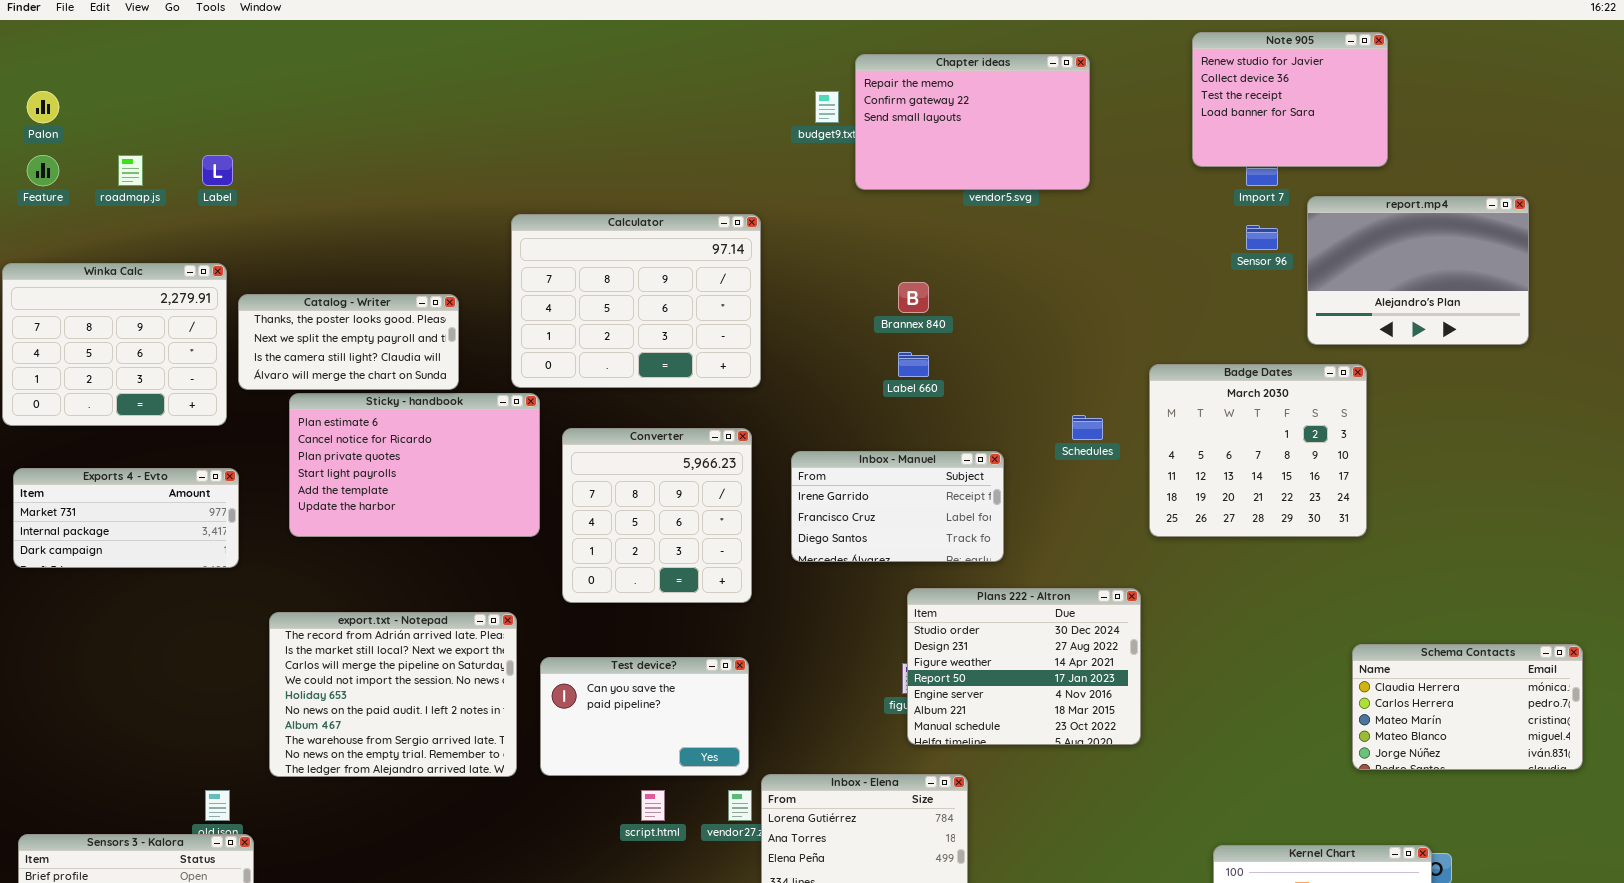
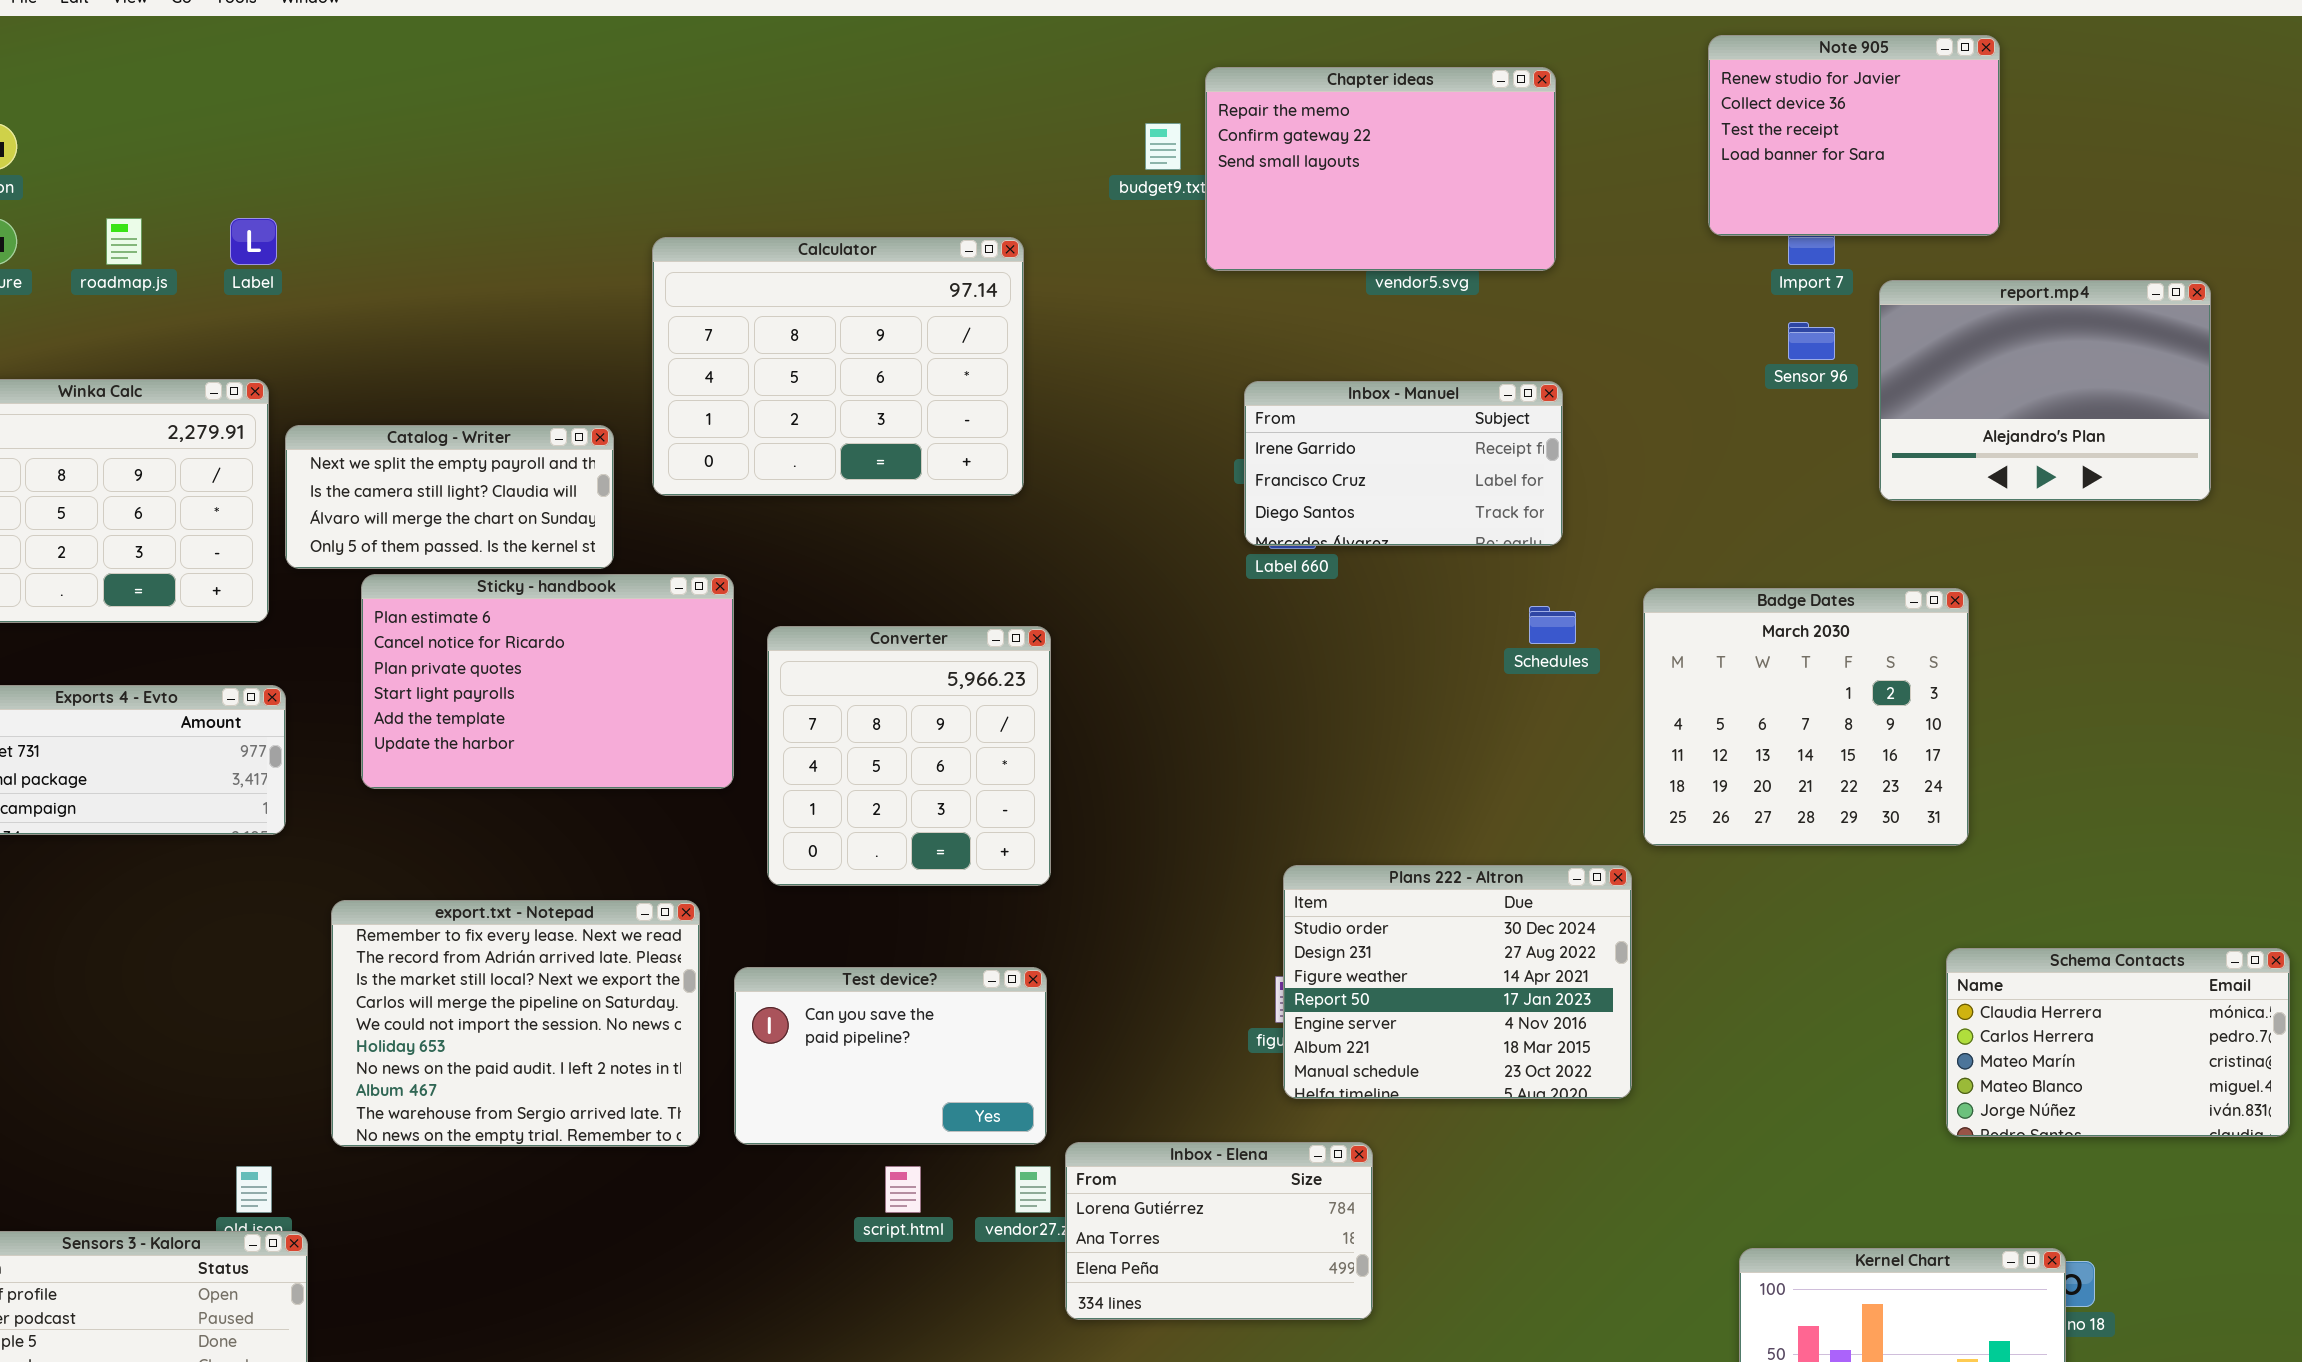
Calculator: [511,214,761,388] -> [652,237,1024,496], moved
Catalog - Writer: [238,294,459,390] -> [285,425,614,569], scrolled down 1 row
Badge Dates: [1149,364,1367,537] -> [1643,588,1969,846], moved
Inbox - Manuel: [791,451,1004,562] -> [1244,381,1563,546], moved
export.txt - Notepad: [269,612,517,777] -> [331,900,700,1147], scrolled up 1 row

